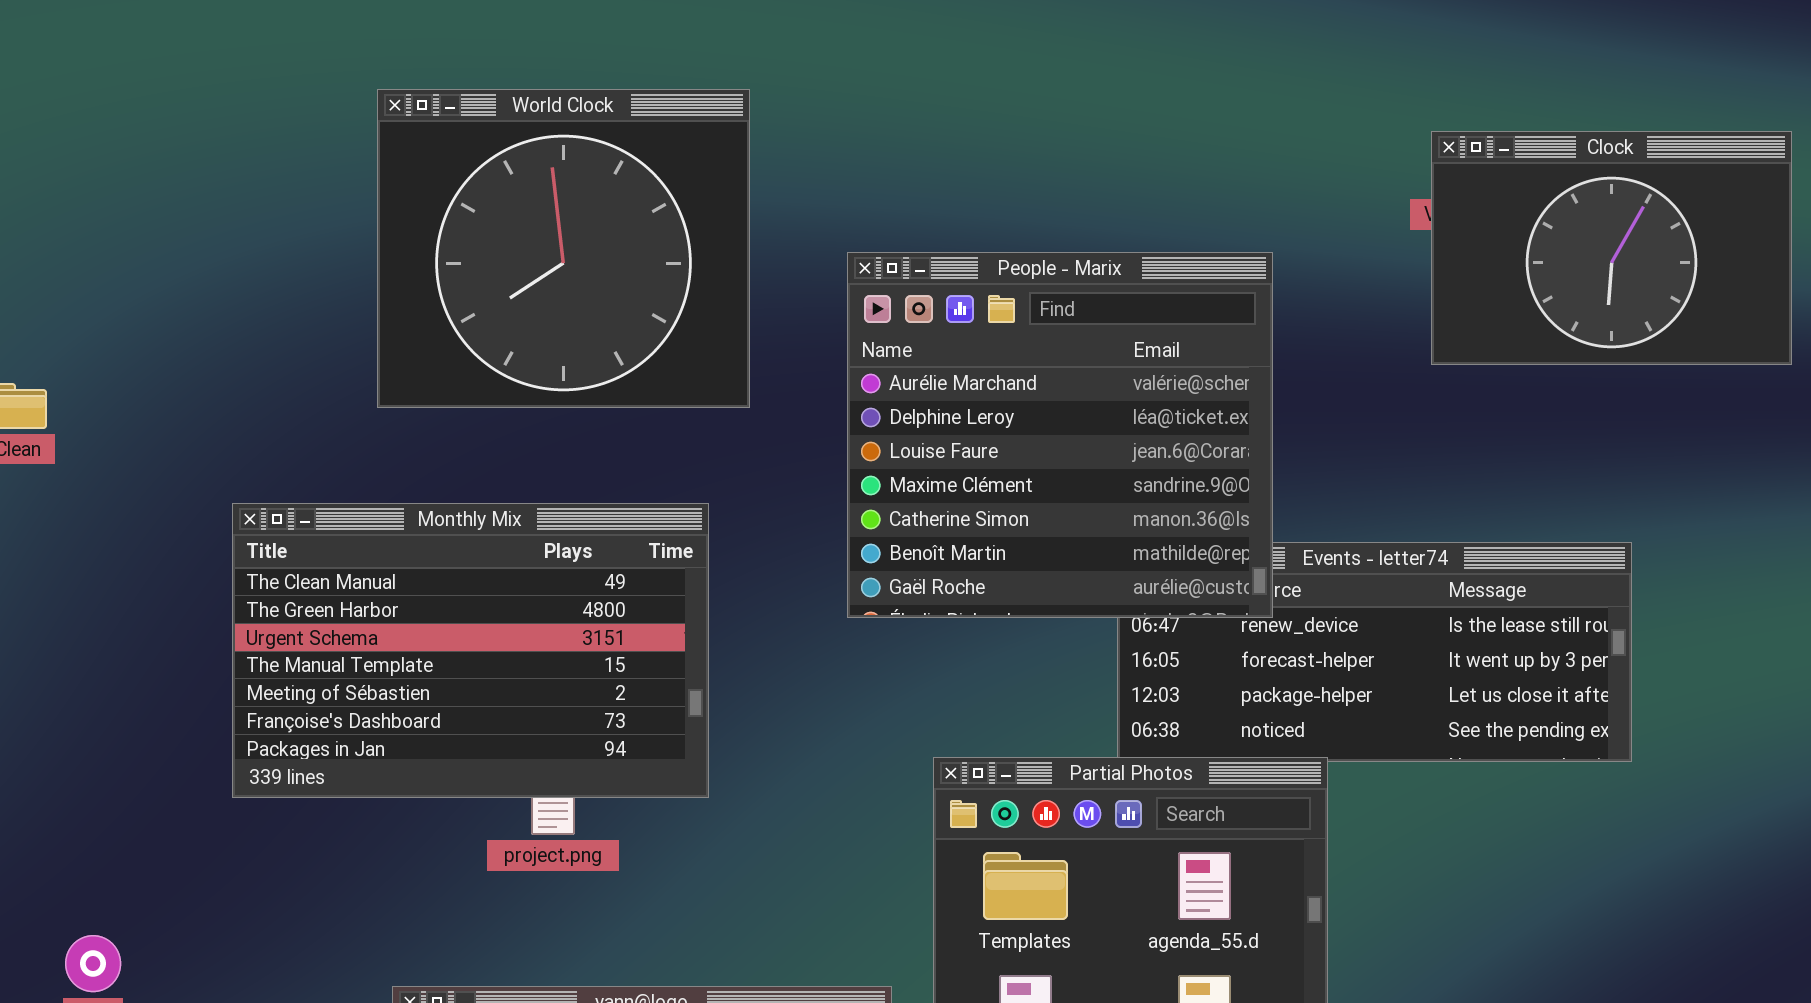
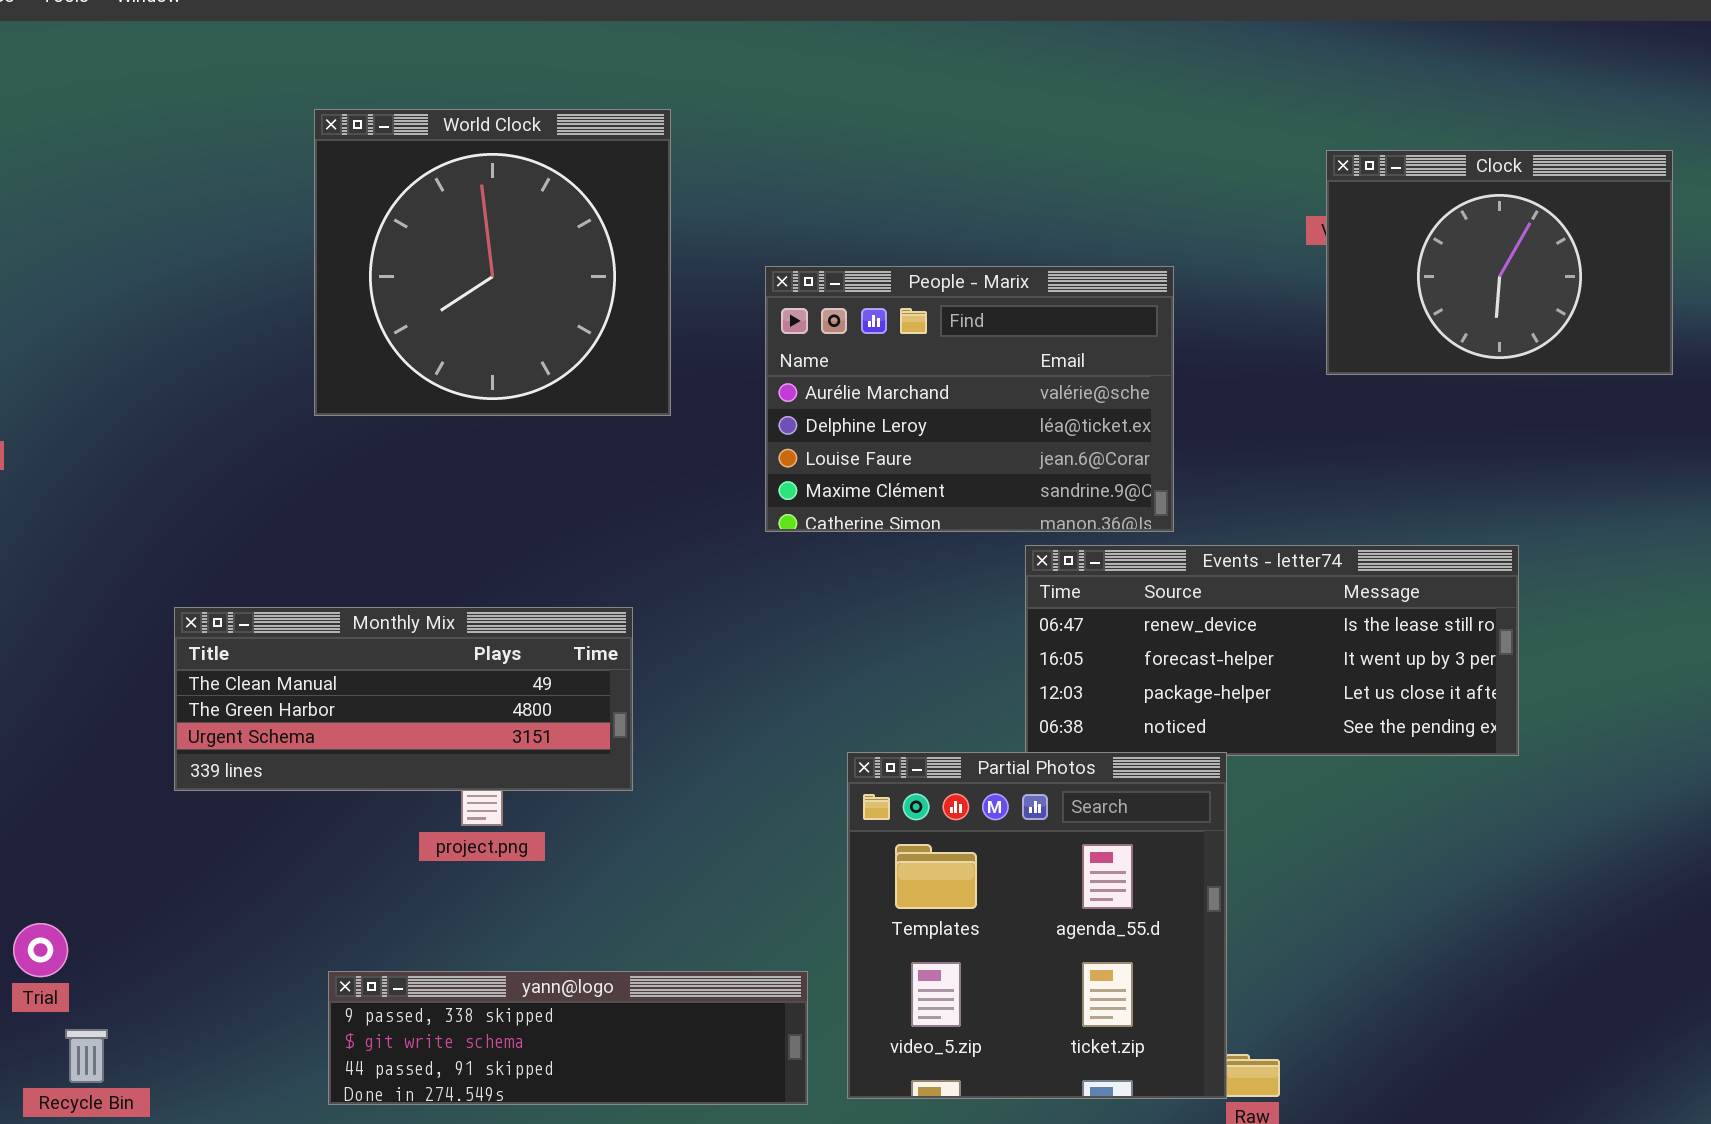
People - Marix: [847,252,1273,618] -> [765,266,1174,532], resized
Monthly Mix: [232,503,709,798] -> [174,607,633,791], resized

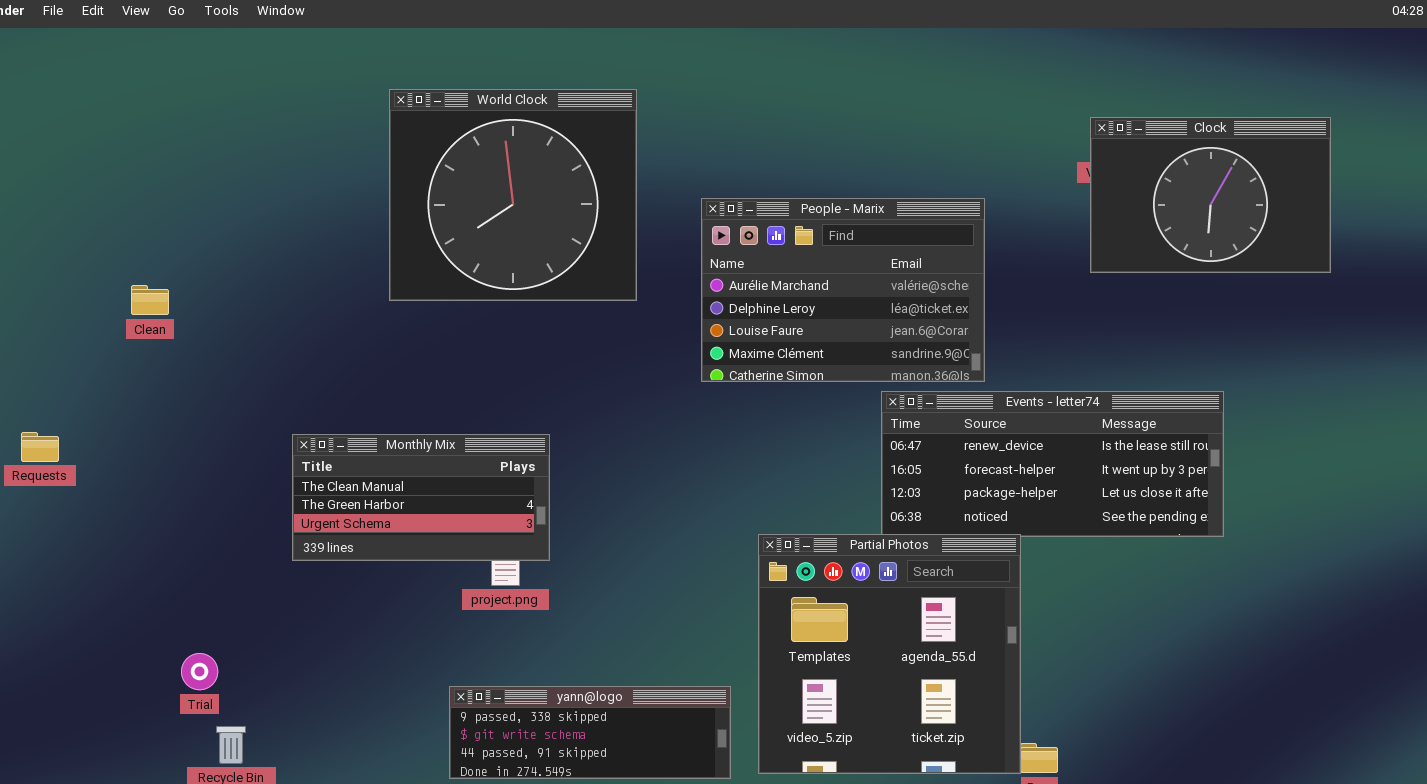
Monthly Mix: [174,607,633,791] -> [292,434,550,561], resized
yann@logo: [328,971,808,1105] -> [449,686,731,779], resized

